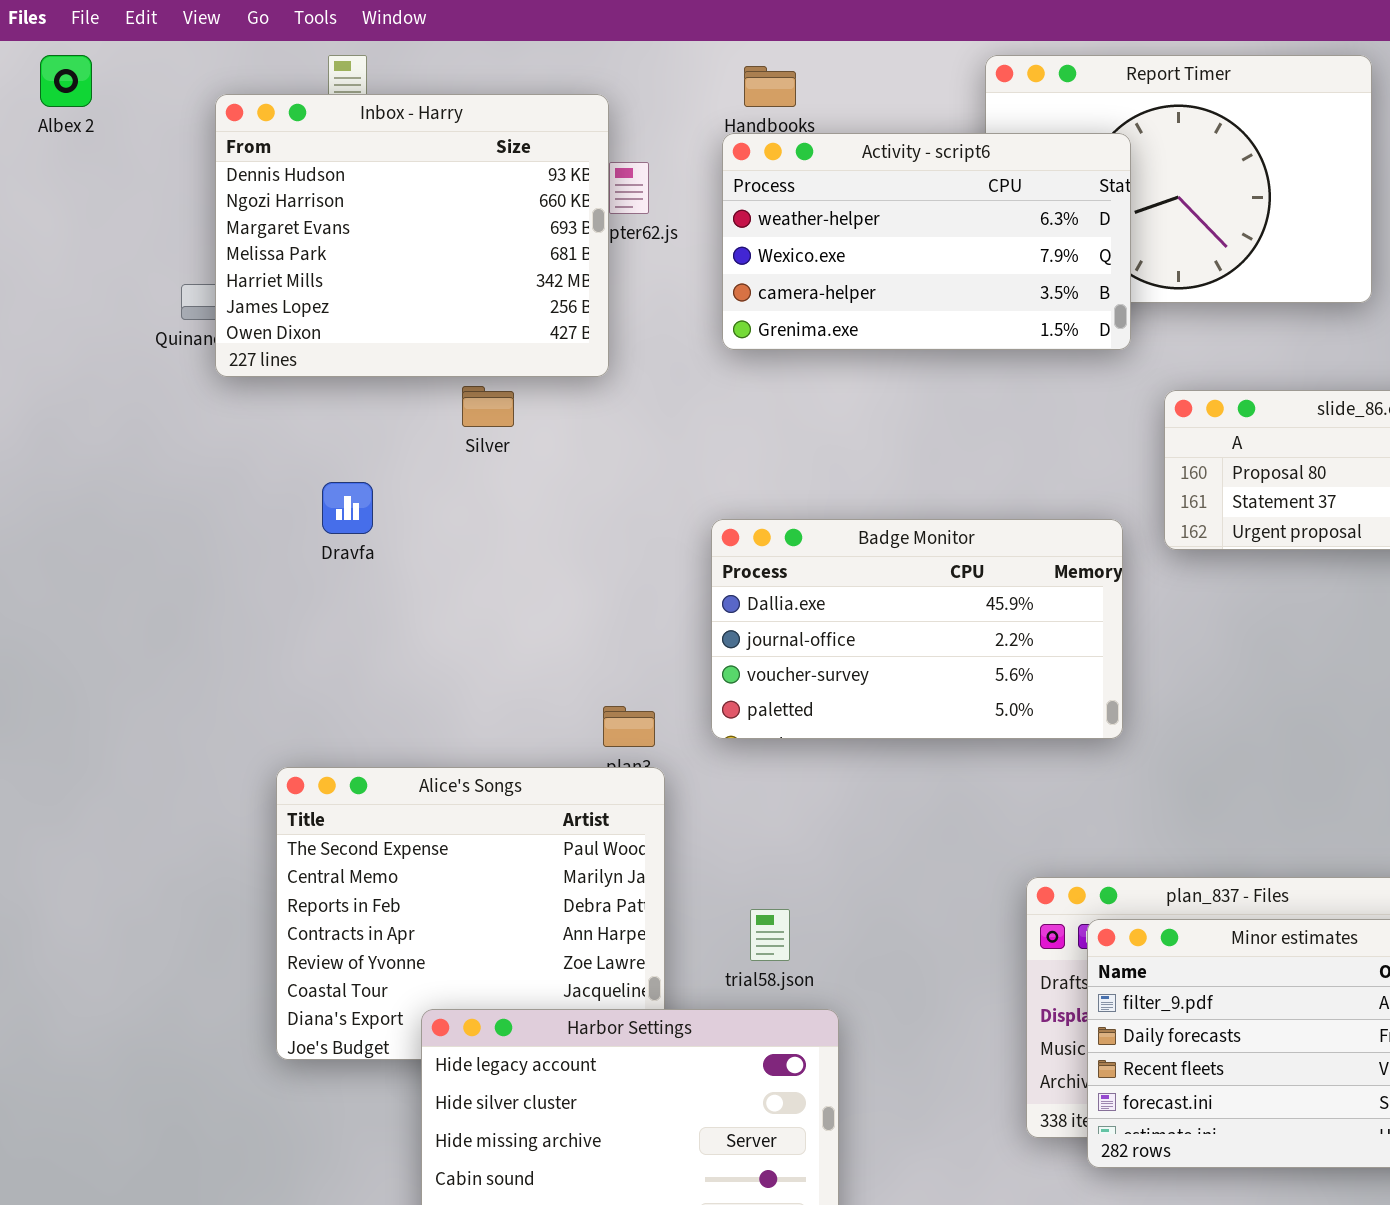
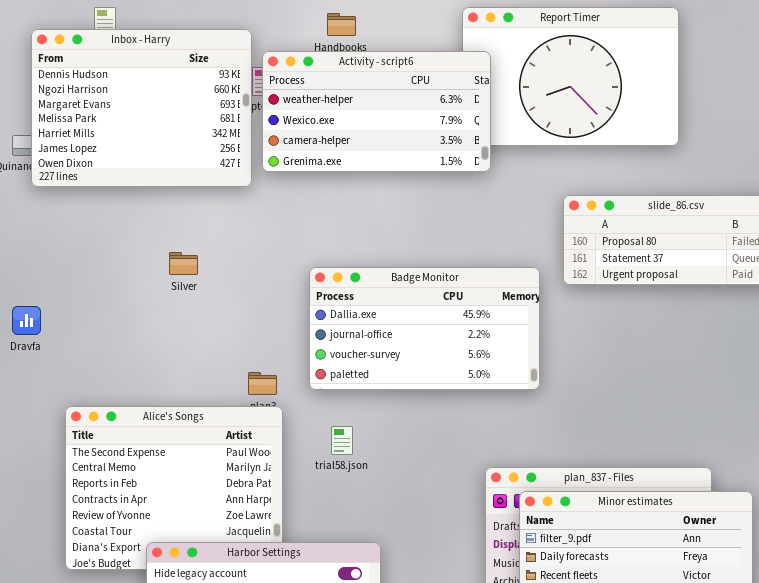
Activity - script6: [722,133,1131,350] -> [262,51,491,172], moved
Silver: [462,386,514,427] -> [169,252,198,275], moved
Dravfa: [322,482,373,534] -> [12,306,41,335], moved
trial58.json: [750,909,790,961] -> [331,426,353,455], moved

